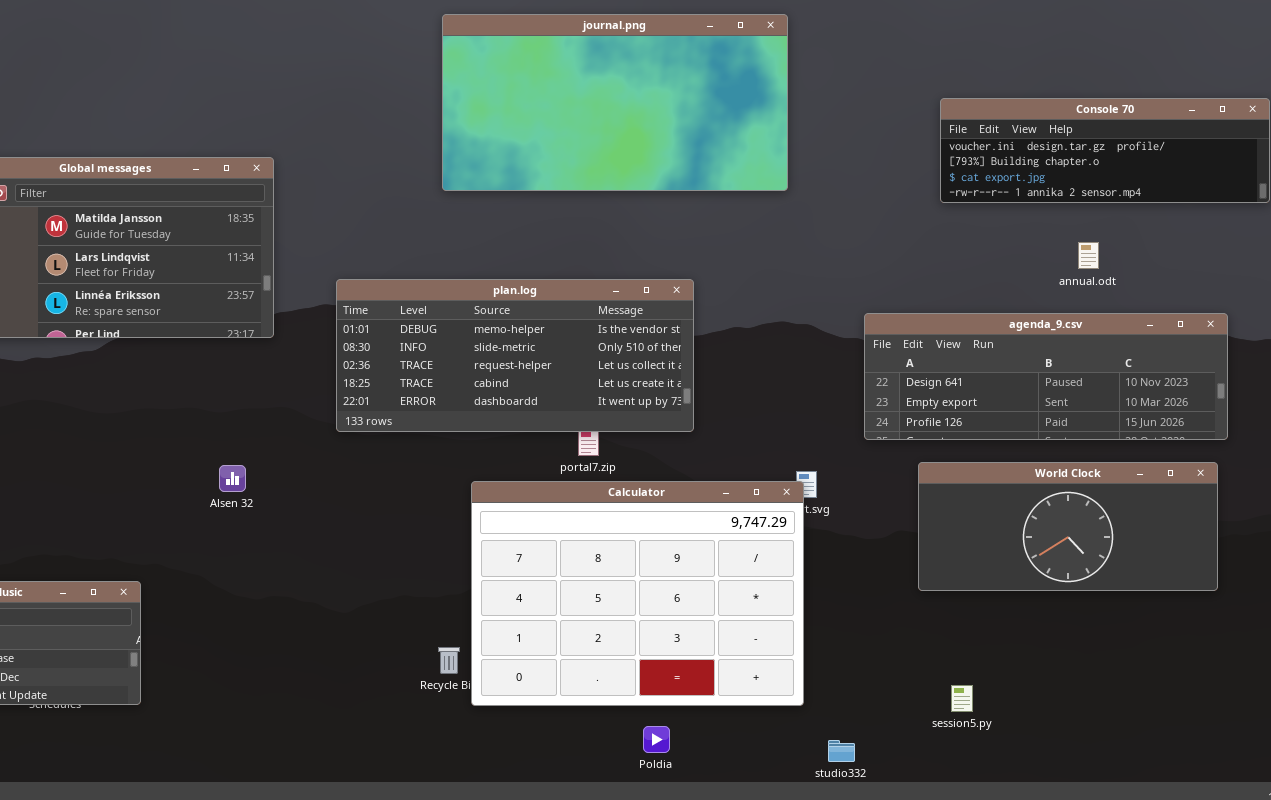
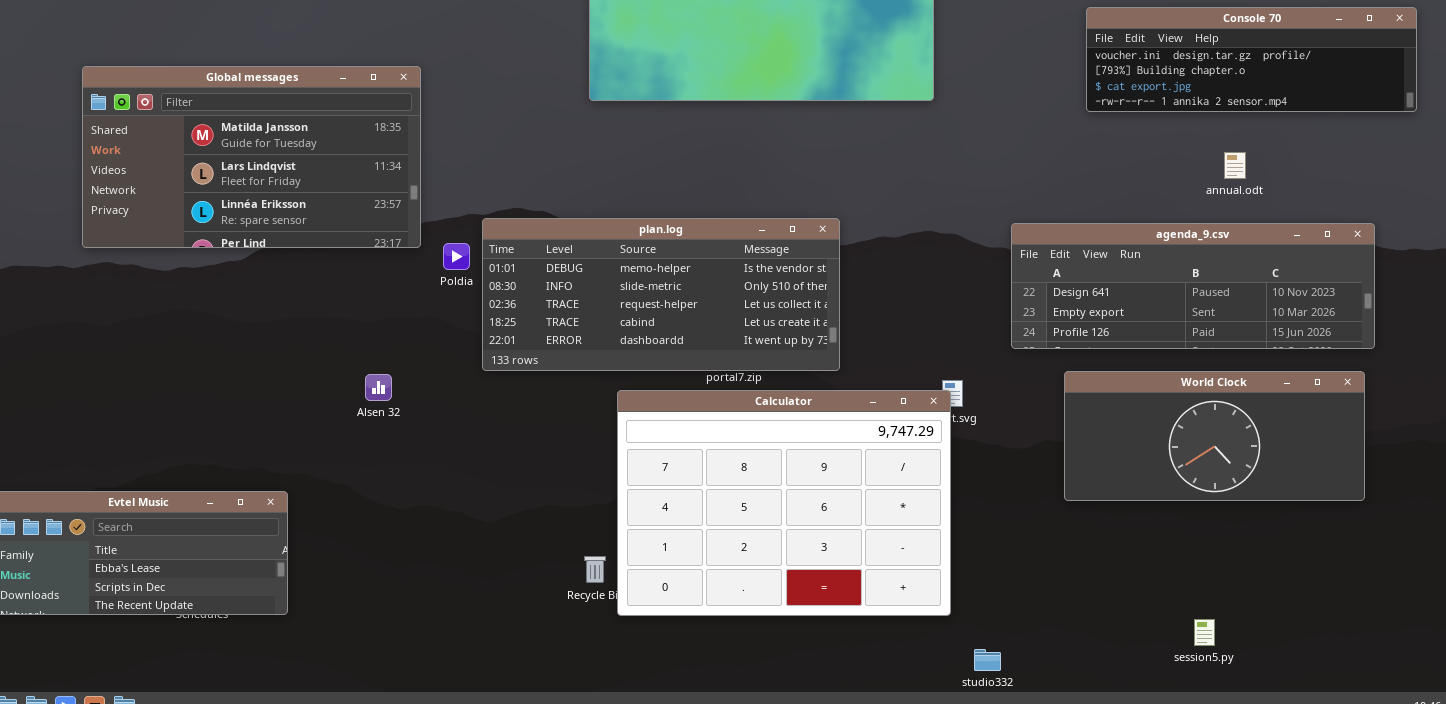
plan.log: [336,279,694,432] -> [482,218,840,371], moved
session5.py: [951,685,973,712] -> [1194,619,1215,646], moved
Poldia: [643,726,670,753] -> [443,243,470,270], moved

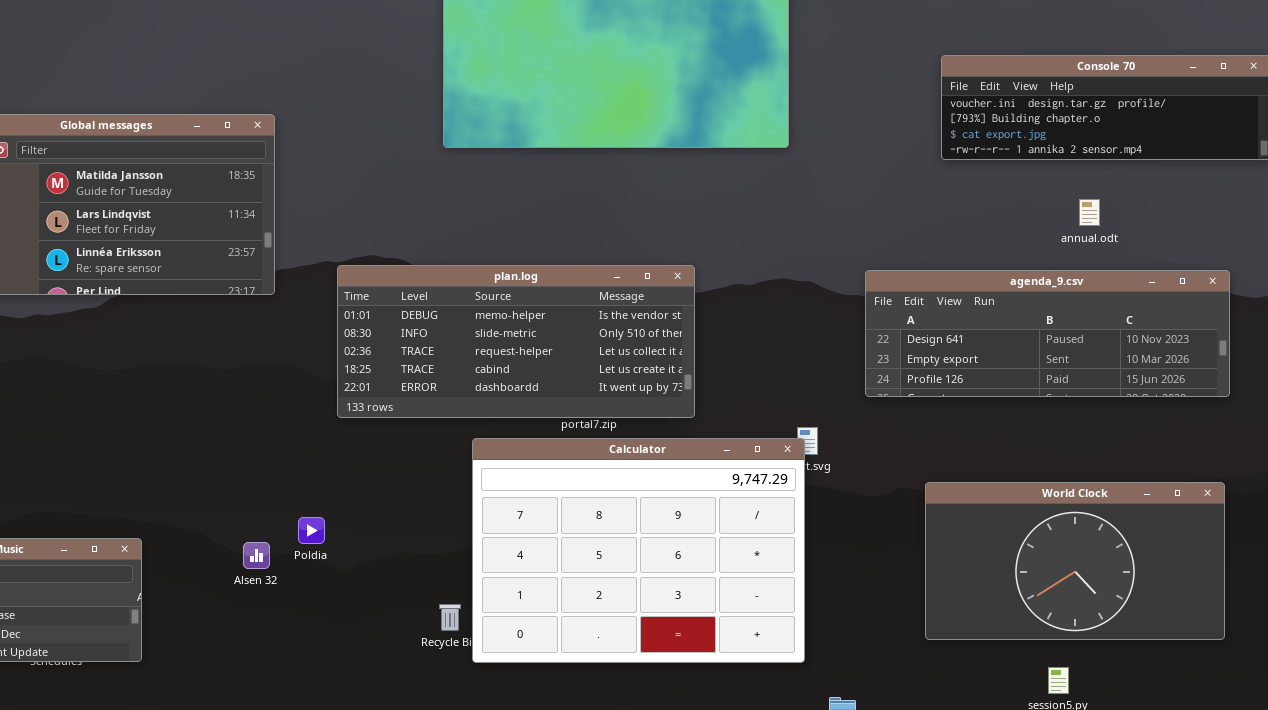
Poldia: [443,243,470,270] -> [298,517,325,544], moved
World Clock: [1064,371,1365,501] -> [925,482,1225,640], moved, resized
Alsen 32: [365,374,392,401] -> [243,542,270,569], moved

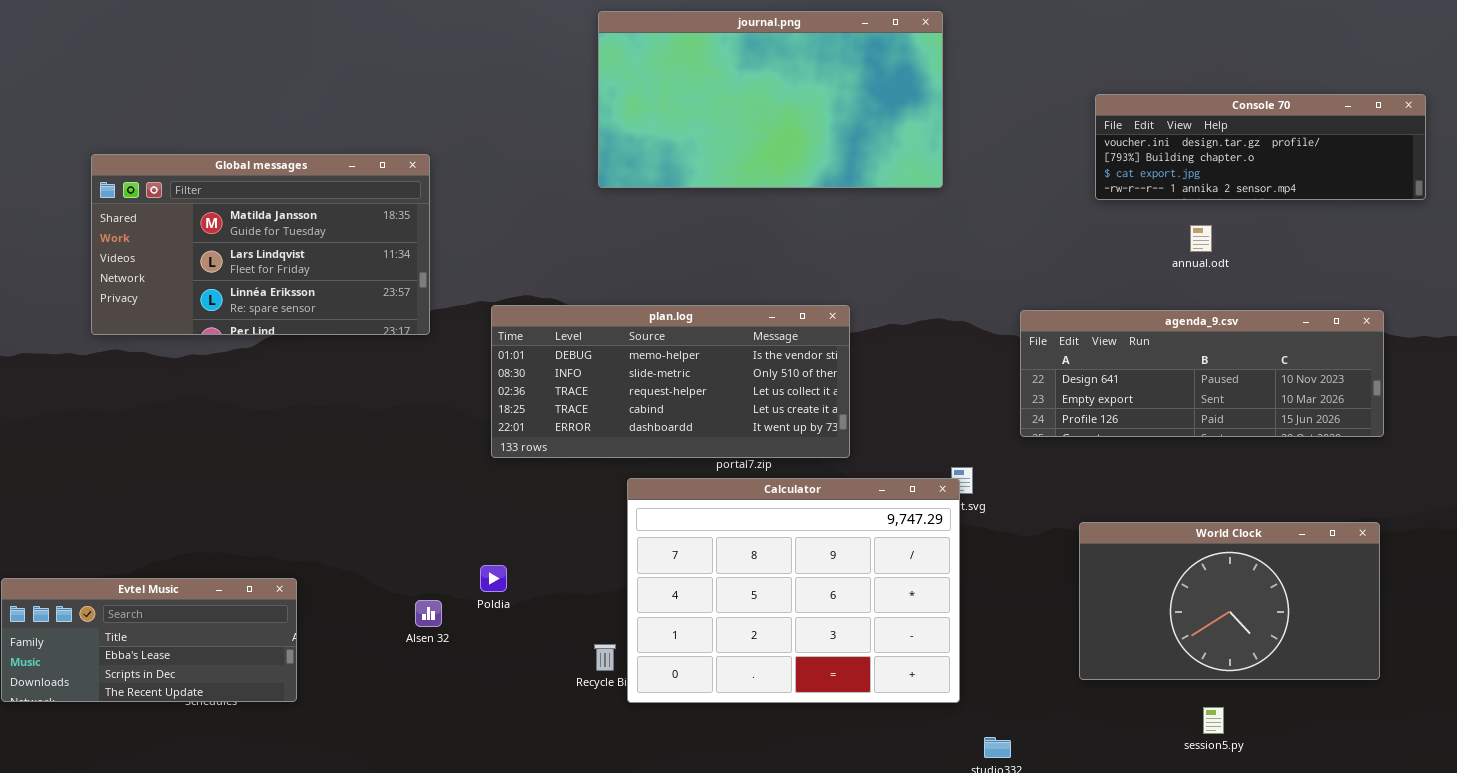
annual.odt: [1079,199,1100,226] -> [1190,225,1212,252], moved
Poldia: [298,517,325,544] -> [480,565,507,592], moved
Alsen 32: [243,542,270,569] -> [415,600,442,627], moved

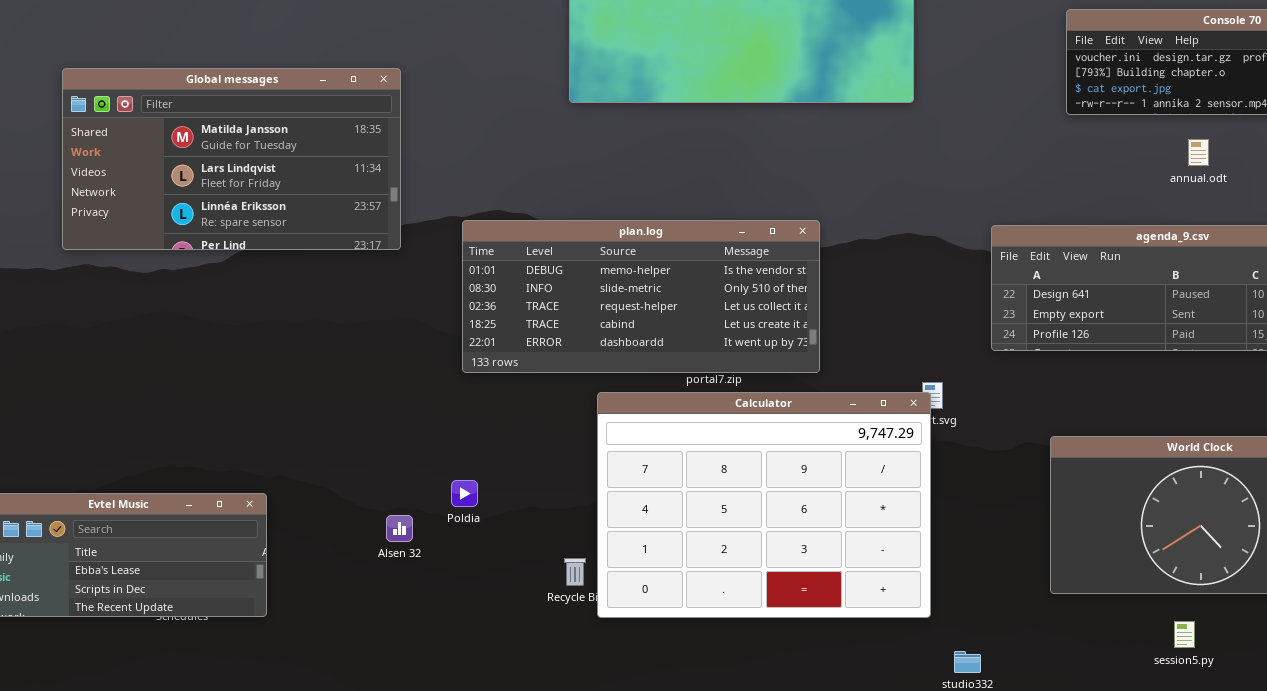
annual.odt: [1190,225,1212,252] -> [1188,139,1209,166], moved

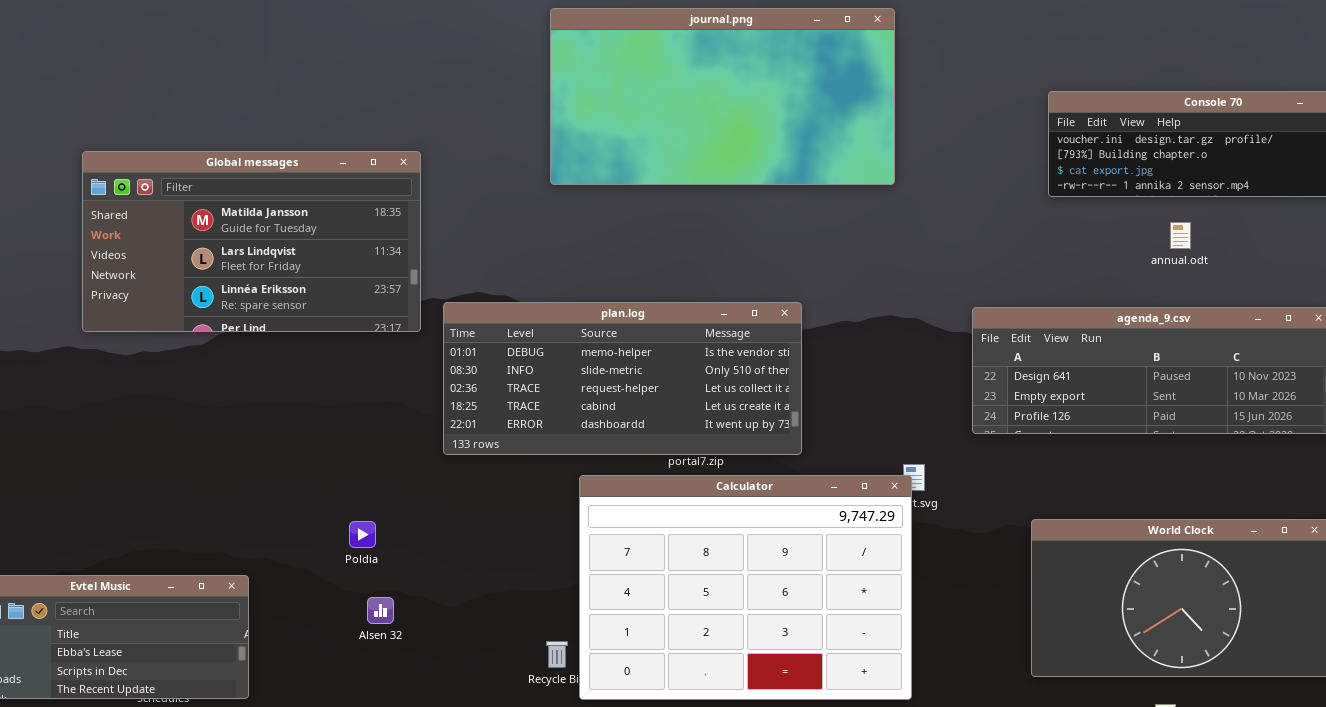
Global messages: [62,68,401,250] -> [82,151,421,332], moved
Poldia: [451,480,478,507] -> [349,521,376,548], moved

